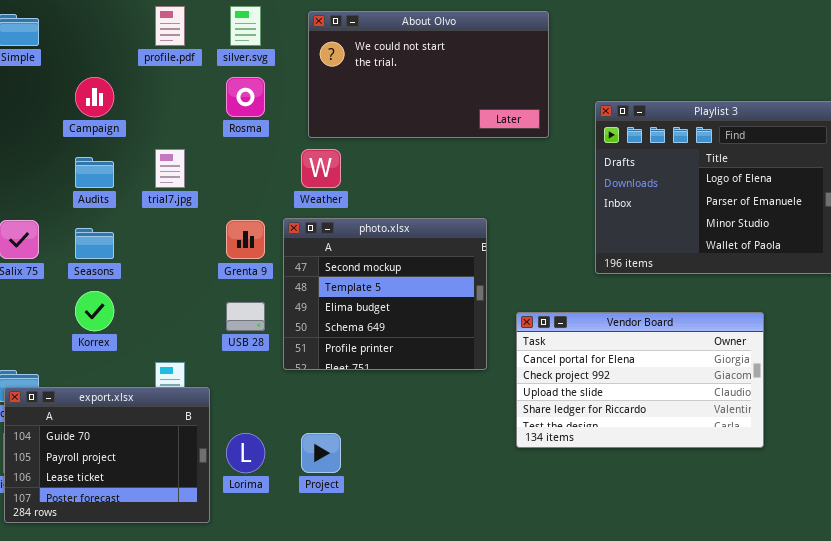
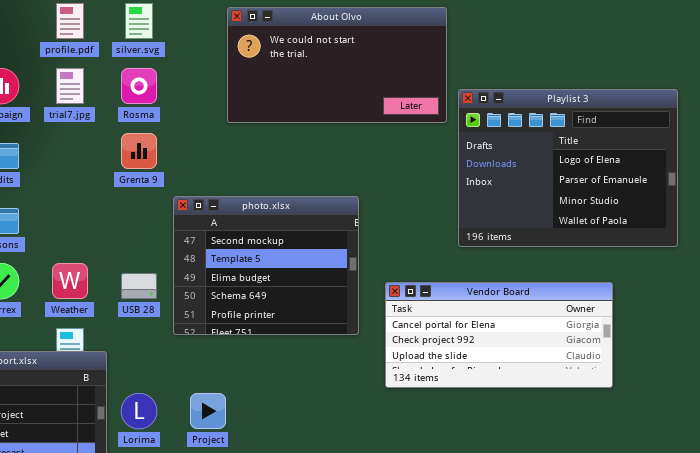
About Olvo: [308,11,549,138] -> [227,7,447,123], moved
trial7.jpg: [155,149,185,188] -> [56,68,84,104], moved
Weather: [301,149,341,188] -> [52,263,88,299], moved
Grenta 9: [226,220,265,259] -> [121,133,157,169], moved
Vendor Board: [516,312,764,448] -> [385,282,613,388], resized

